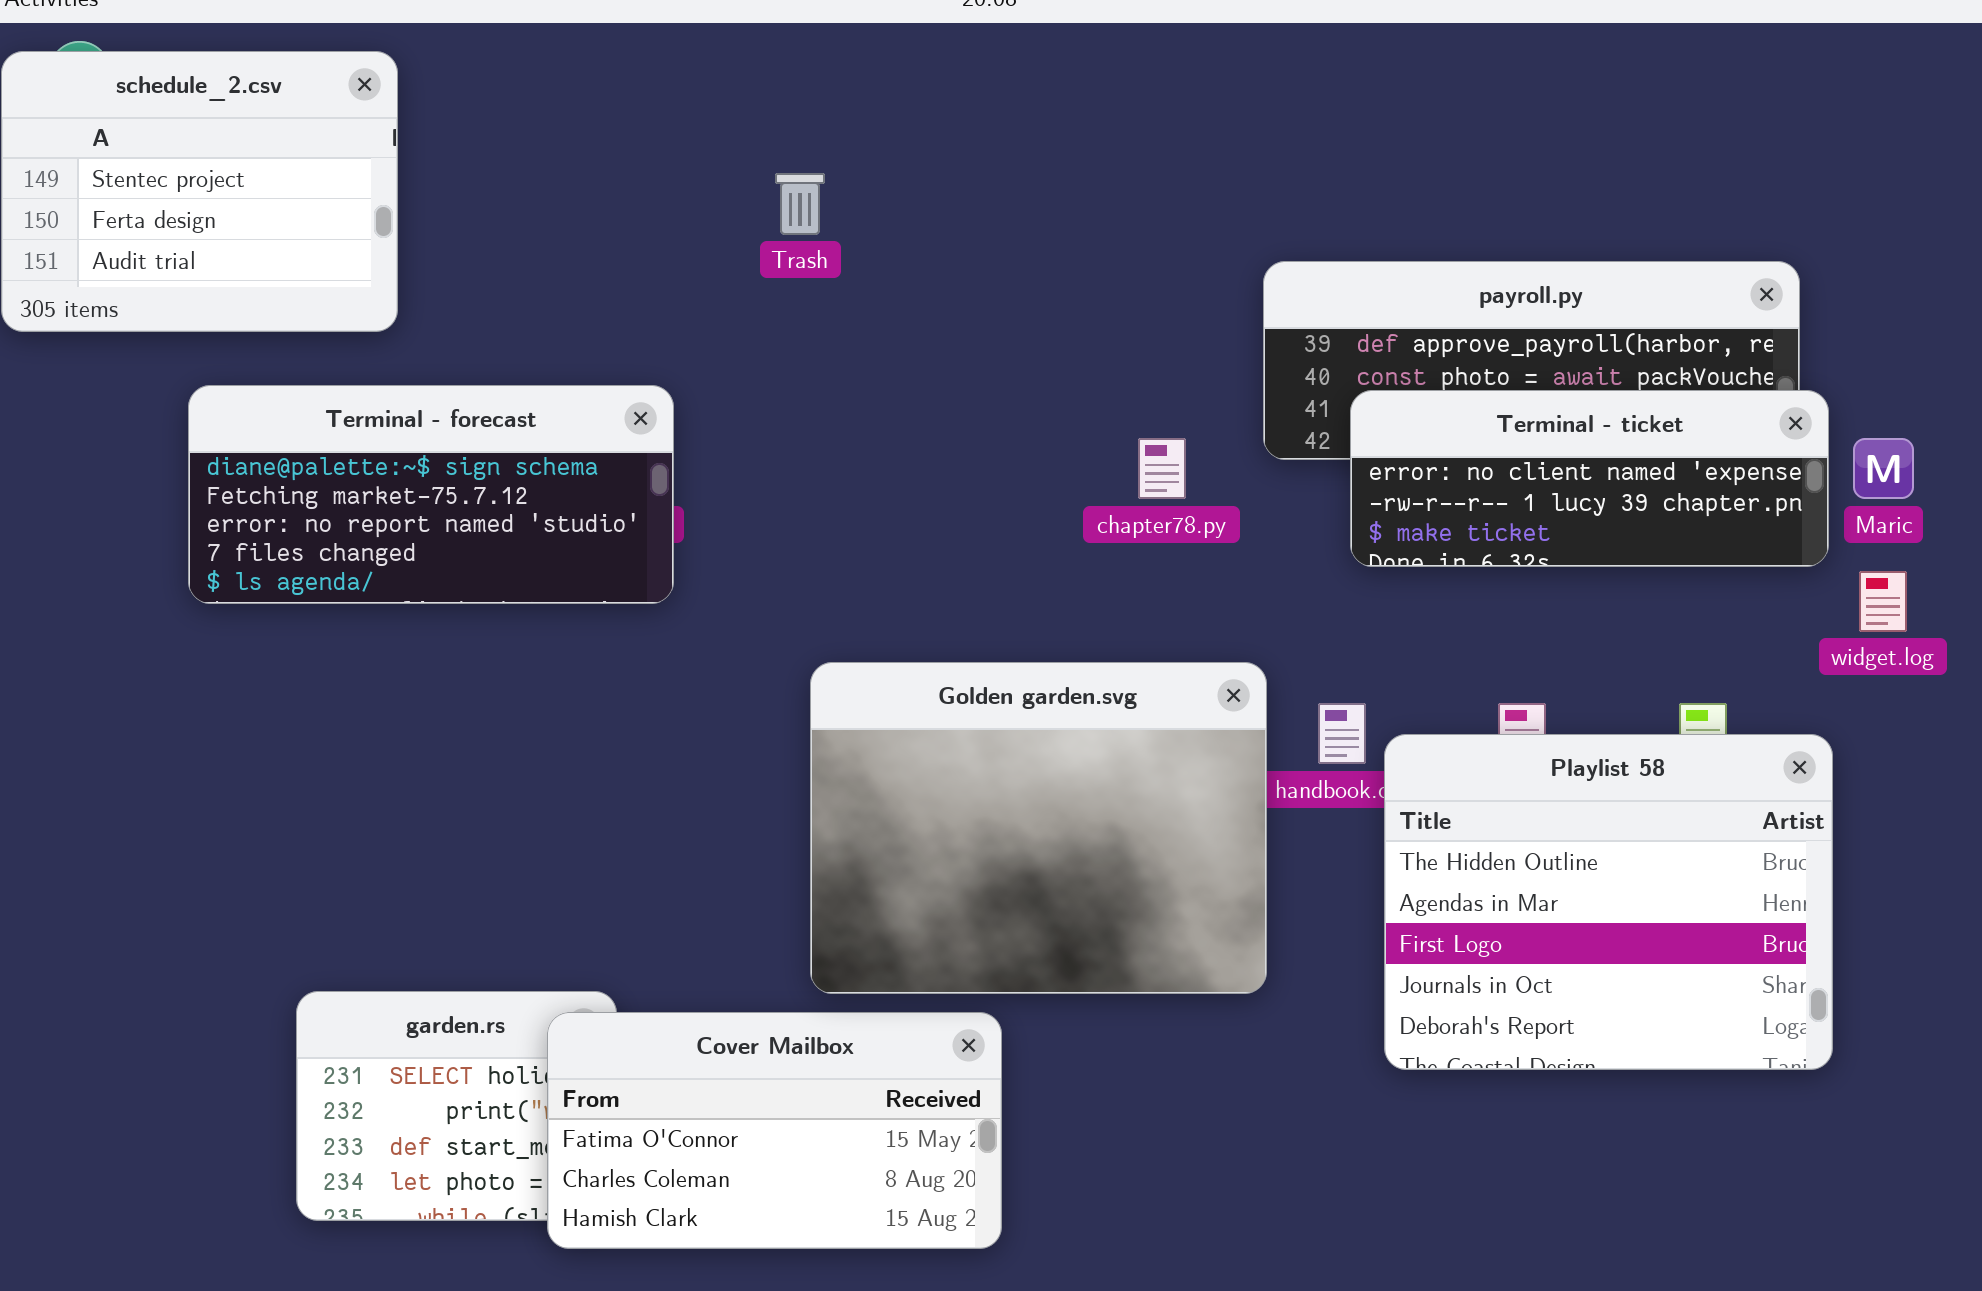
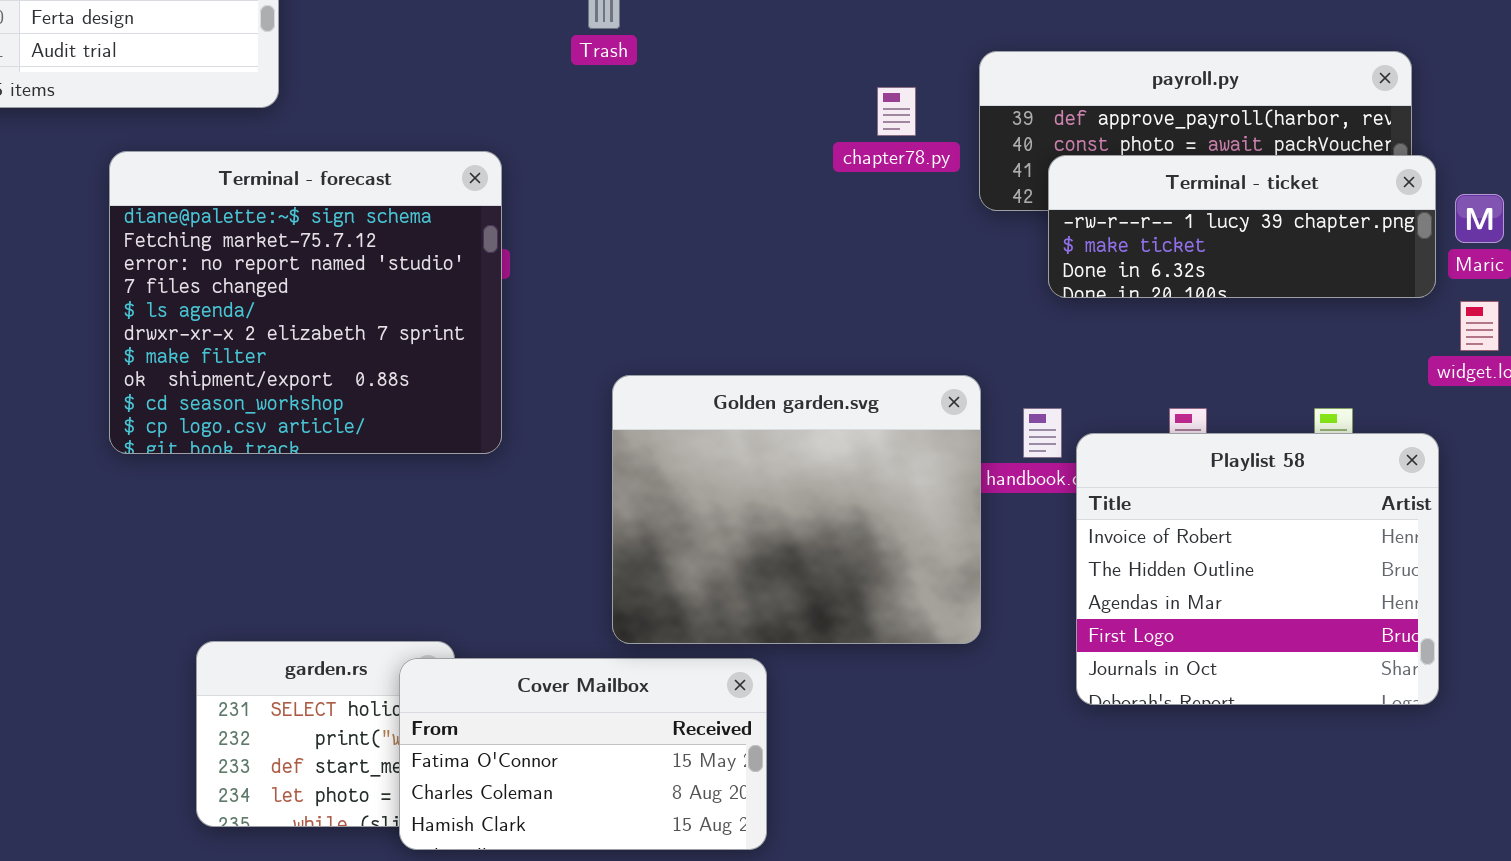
Terminal - forecast: [188,385,674,604] -> [109,151,502,454], resized
Terminal - ticket: [1350,390,1829,567] -> [1048,155,1436,298], scrolled down 1 row
chapter78.py: [1138,438,1186,499] -> [877,87,916,136], moved
Playlist 58: [1384,734,1833,1070] -> [1076,433,1439,705], scrolled up 1 row

